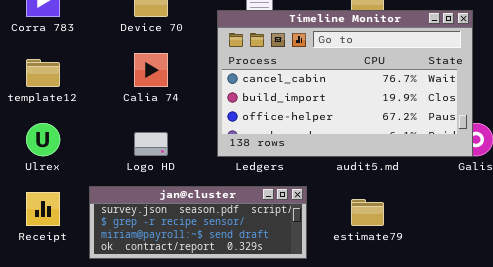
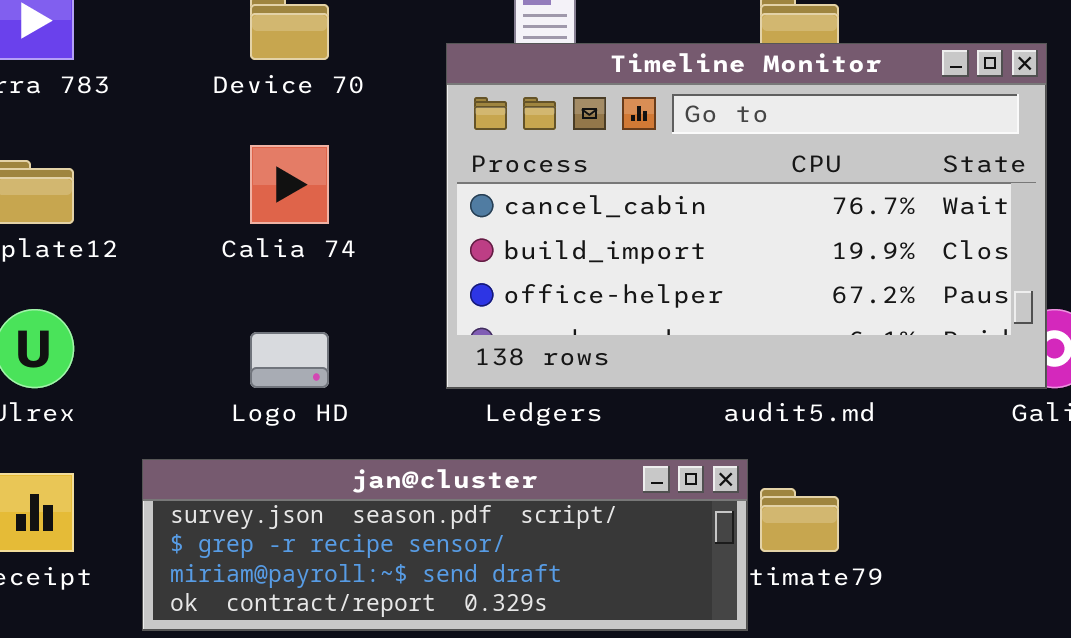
jan@cluster: [89,186,307,259] -> [142,459,748,631], resized

